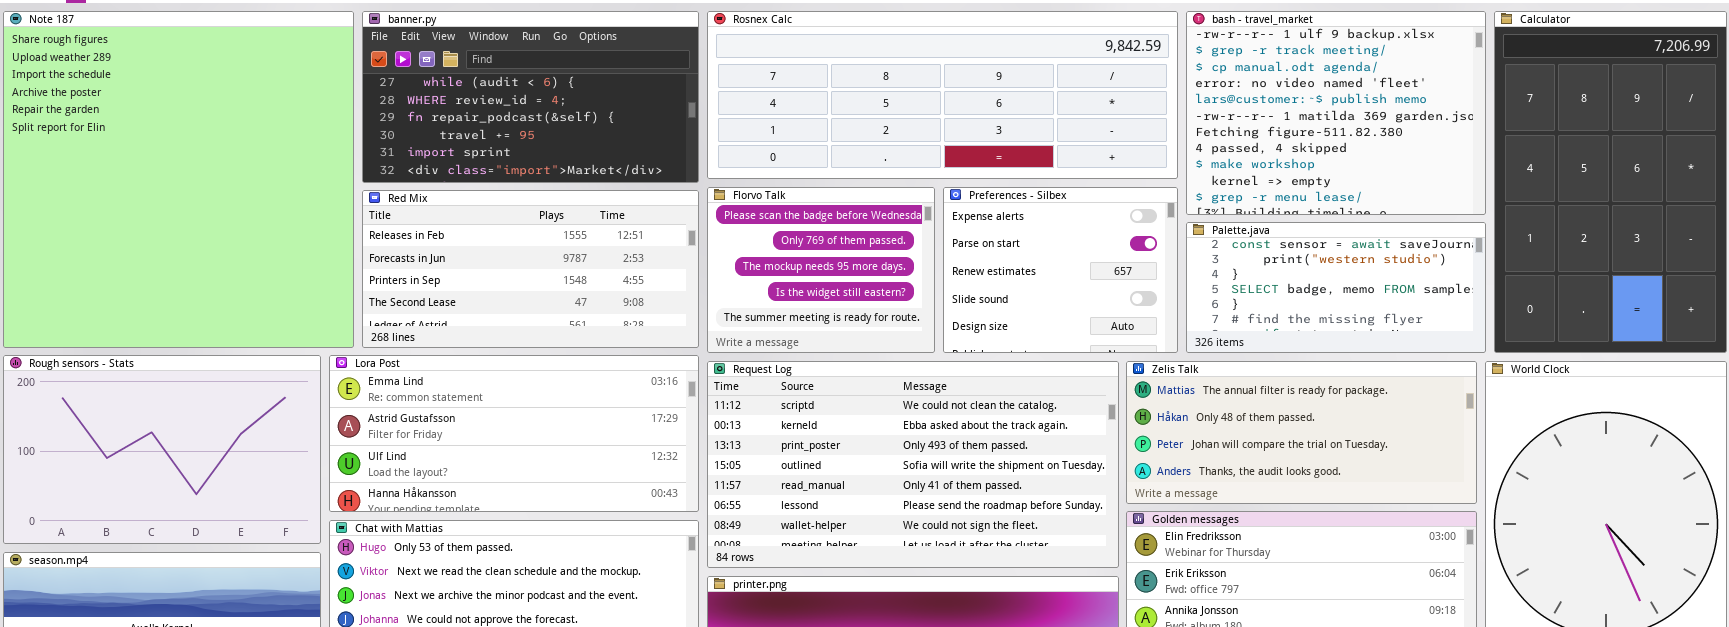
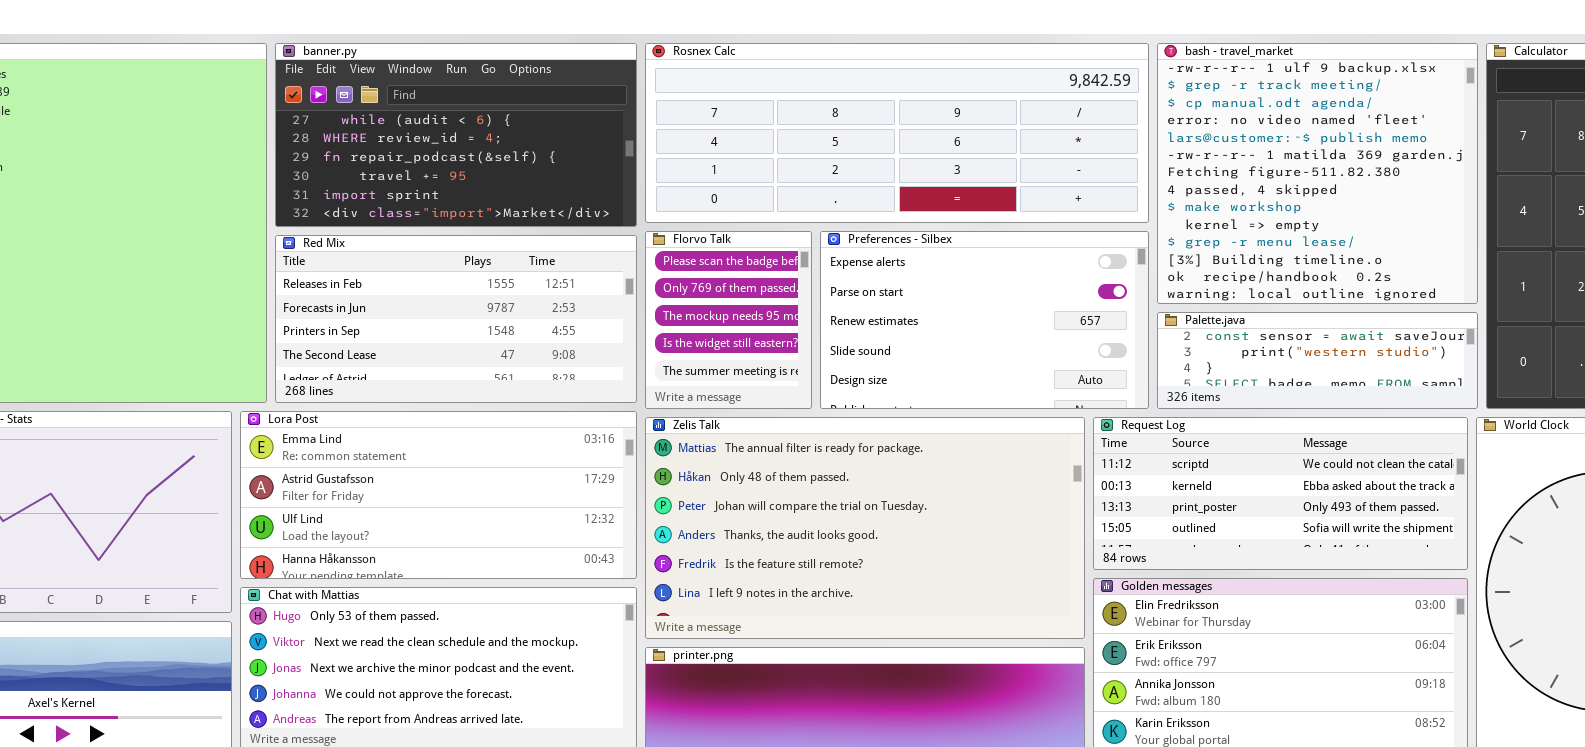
bash - travel_market: [1186,11,1486,215] -> [1157,43,1478,304], resized
Florvo Talk: [707,187,935,353] -> [645,231,812,409], resized
Preferences - Silbex: [943,187,1178,353] -> [820,231,1149,409], resized
Palette.java: [1186,222,1486,353] -> [1157,312,1478,409], resized
Request Log: [707,361,1119,568] -> [1093,417,1468,570], moved, resized
Zelis Talk: [1126,361,1477,504] -> [645,417,1085,639], moved, resized

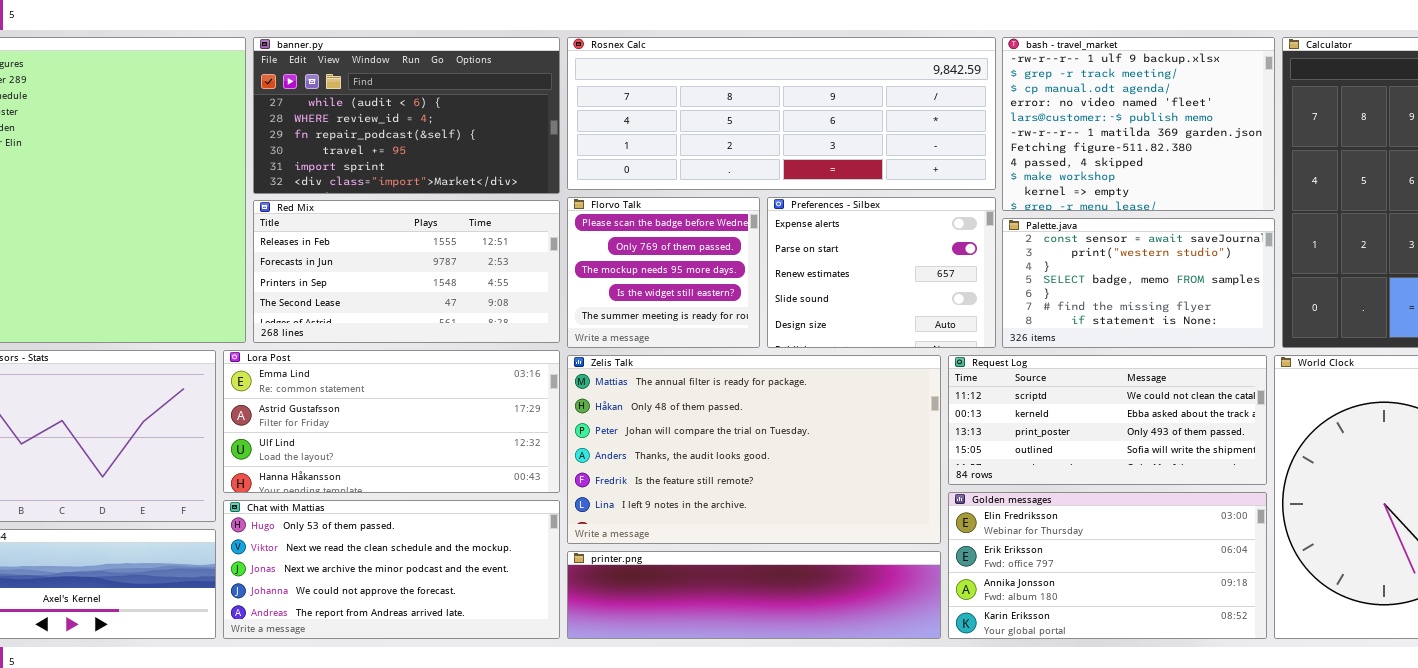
bash - travel_market: [1157,43,1478,304] -> [1002,37,1275,211], resized
Florvo Talk: [645,231,812,409] -> [567,197,760,348], resized
Preferences - Silbex: [820,231,1149,409] -> [767,197,996,348], resized
Palette.java: [1157,312,1478,409] -> [1002,218,1275,348], resized

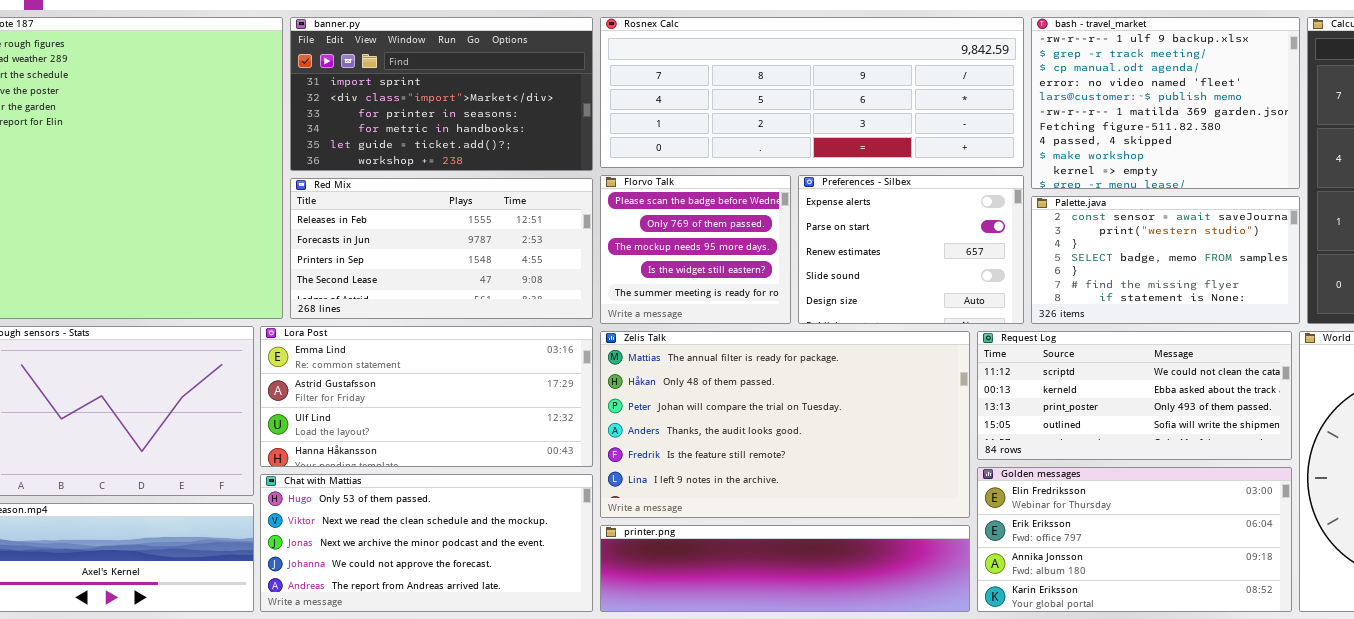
banner.py: [253,37,560,194] -> [290,17,593,171], scrolled down 4 rows

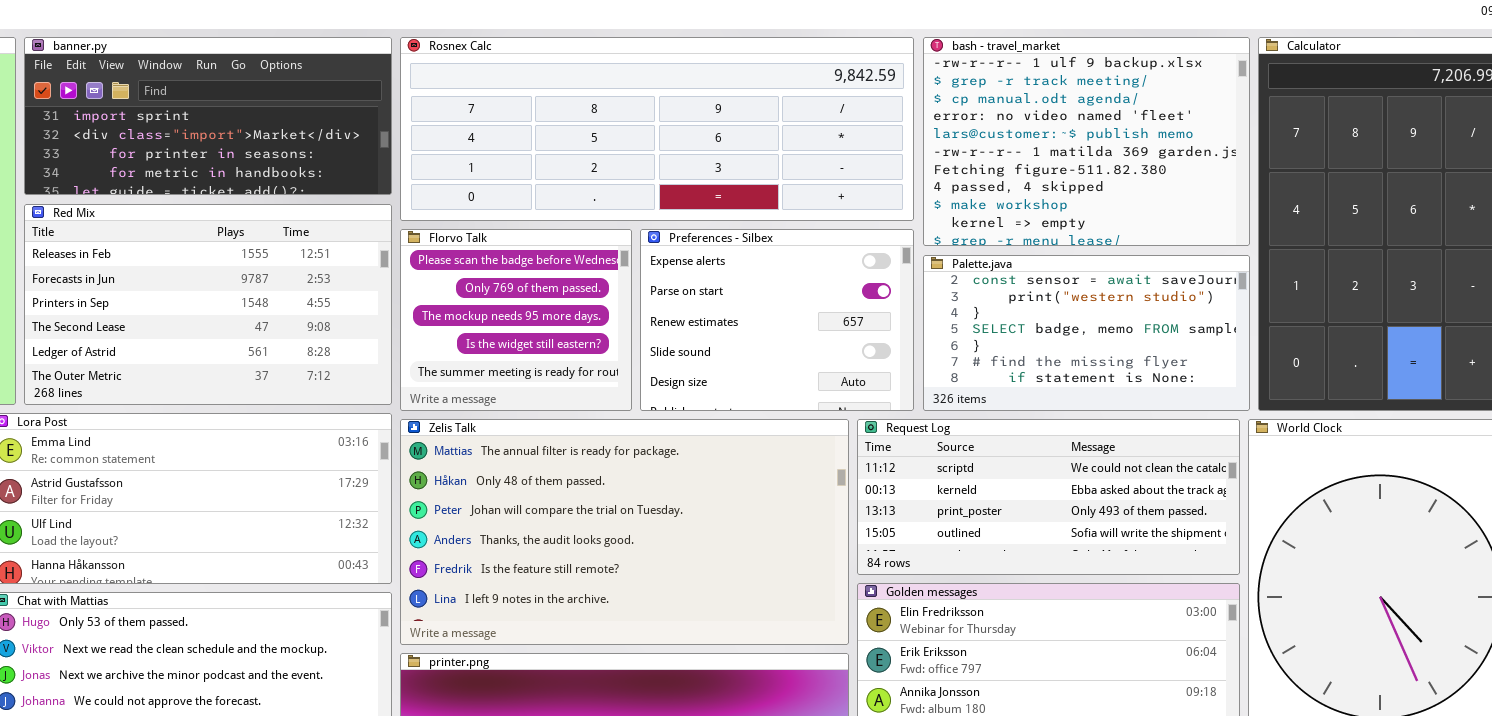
banner.py: [290,17,593,171] -> [24,37,392,195], resized
Red Mix: [290,178,593,319] -> [24,204,392,405], resized

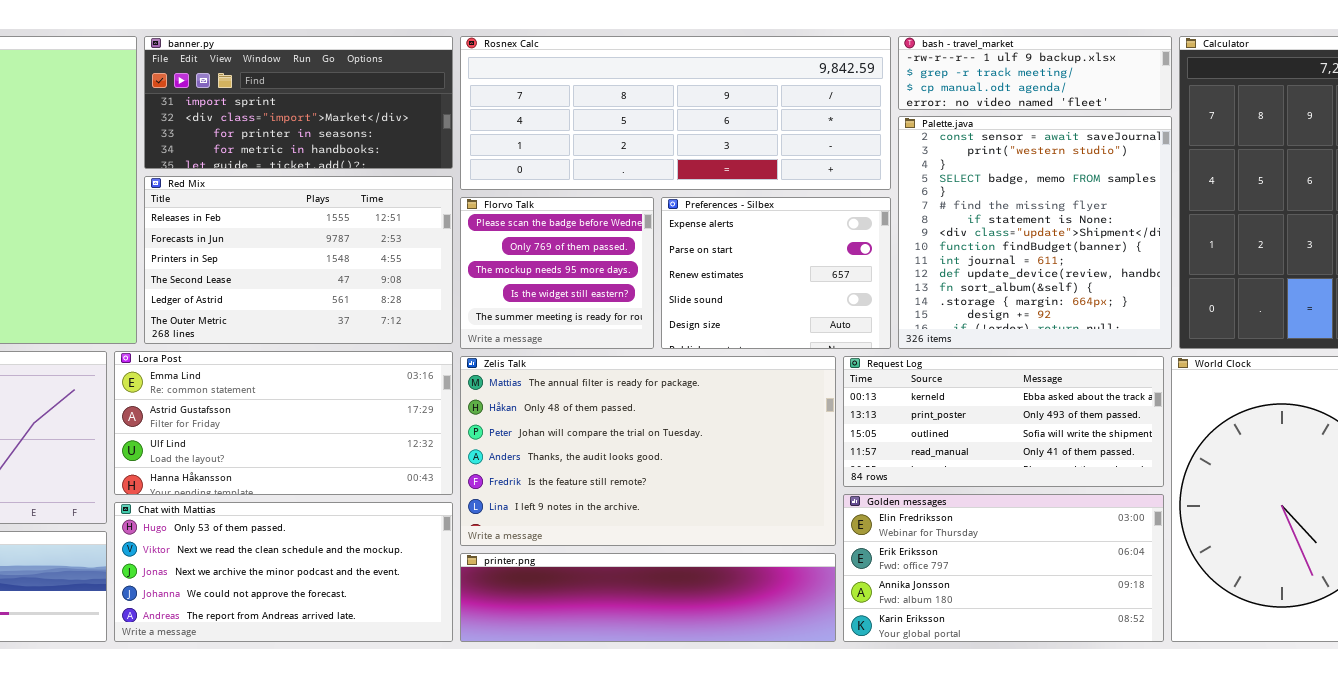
bash - travel_market: [923,37,1250,246] -> [898,36,1172,110], resized
Palette.java: [923,255,1250,411] -> [898,116,1172,349], resized
Request Log: [857,419,1240,575] -> [843,356,1164,487], scrolled down 1 row

